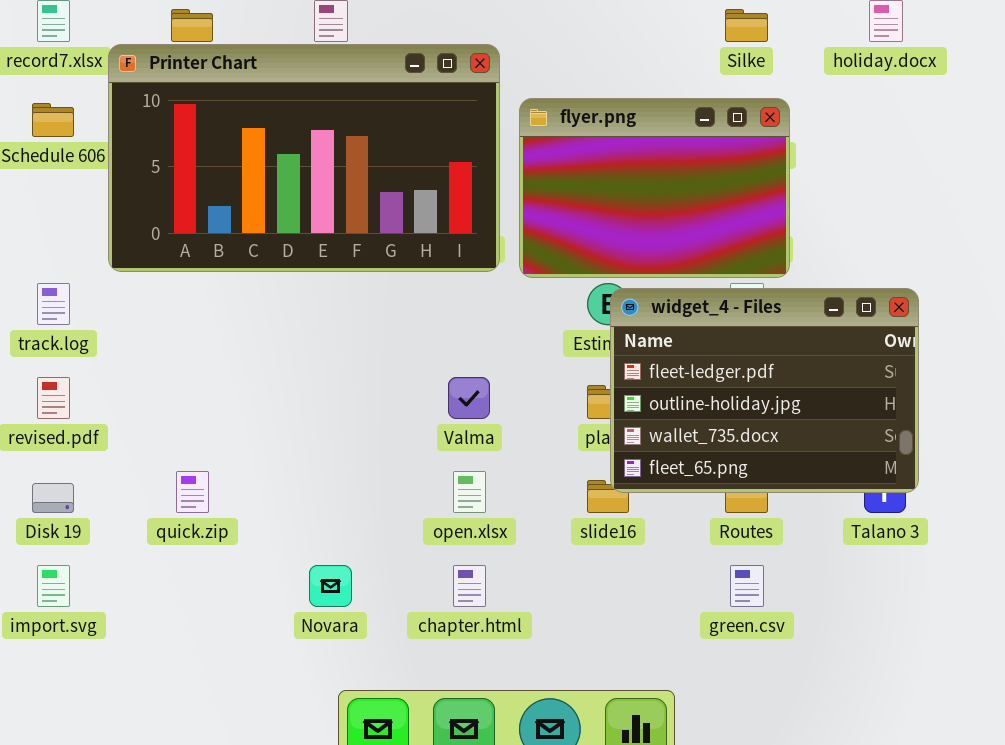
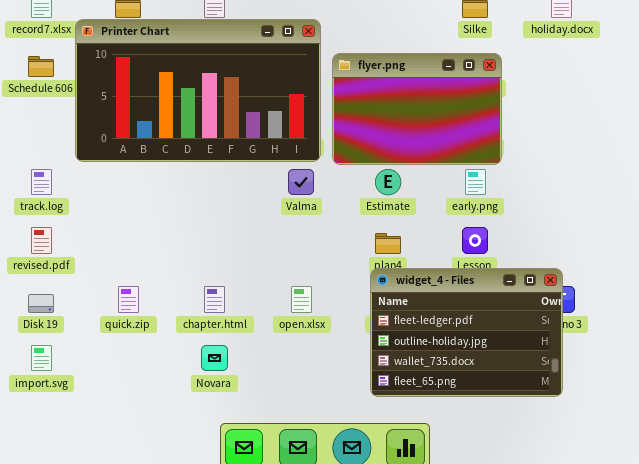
widget_4 - Files: [610,288,919,493] -> [370,268,563,397], moved
Valma: [448,377,490,419] -> [288,169,314,195], moved
chapter.html: [453,565,486,607] -> [204,286,225,313], moved

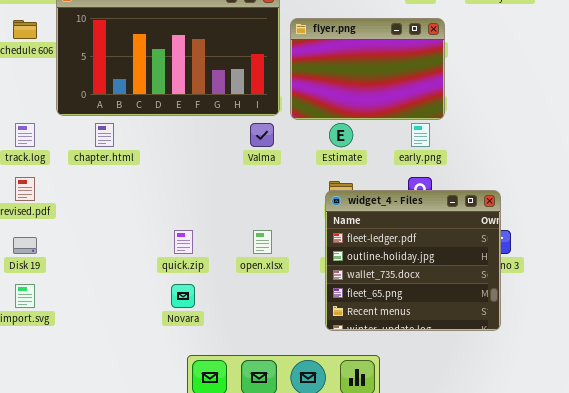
widget_4 - Files: [370,268,563,397] -> [325,190,501,331], resized
quick.zip: [118,286,139,313] -> [174,230,193,254], moved
chapter.html: [204,286,225,313] -> [95,123,114,147], moved

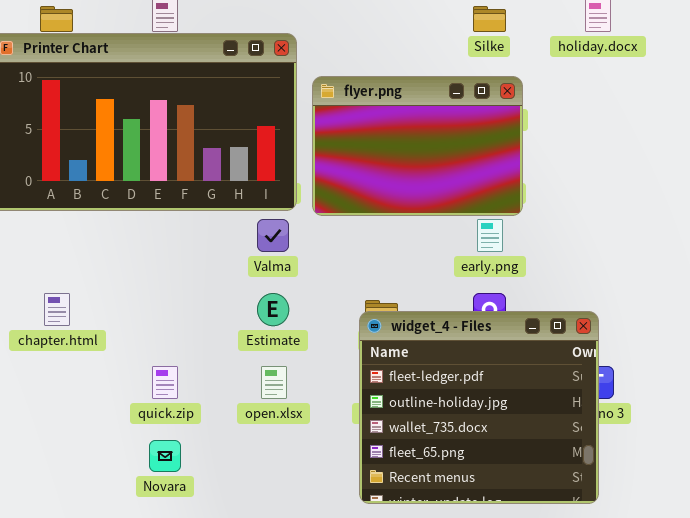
chapter.html: [95,123,114,147] -> [44,293,70,326], moved
Estimate: [329,123,353,147] -> [257,293,289,326], moved

